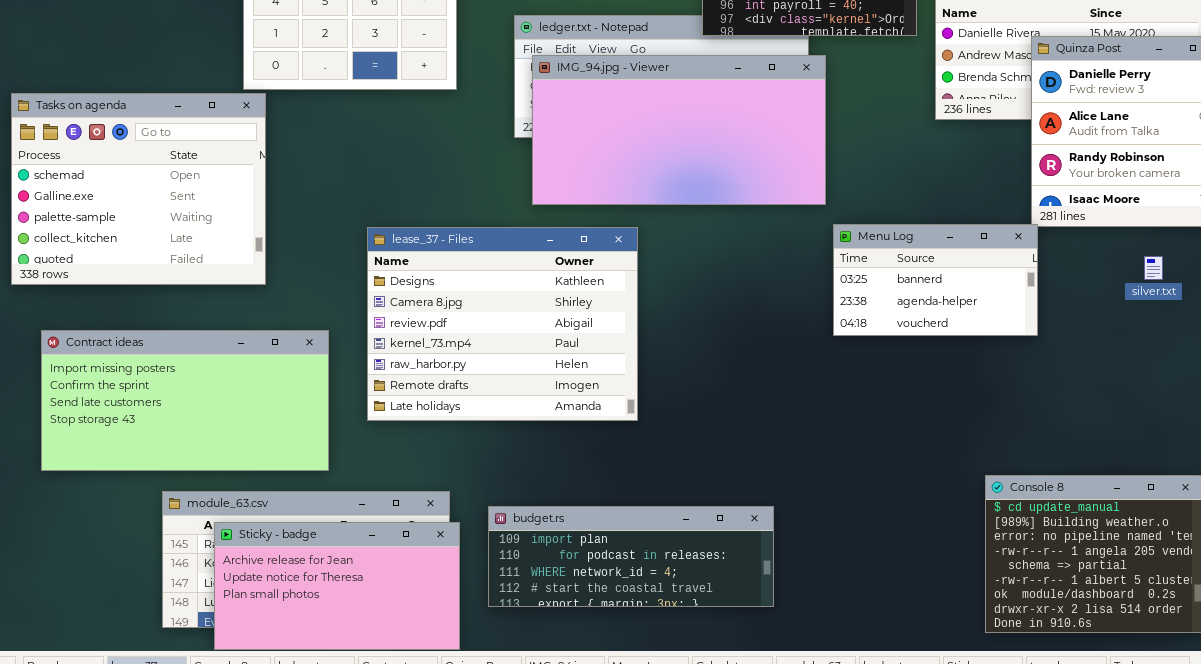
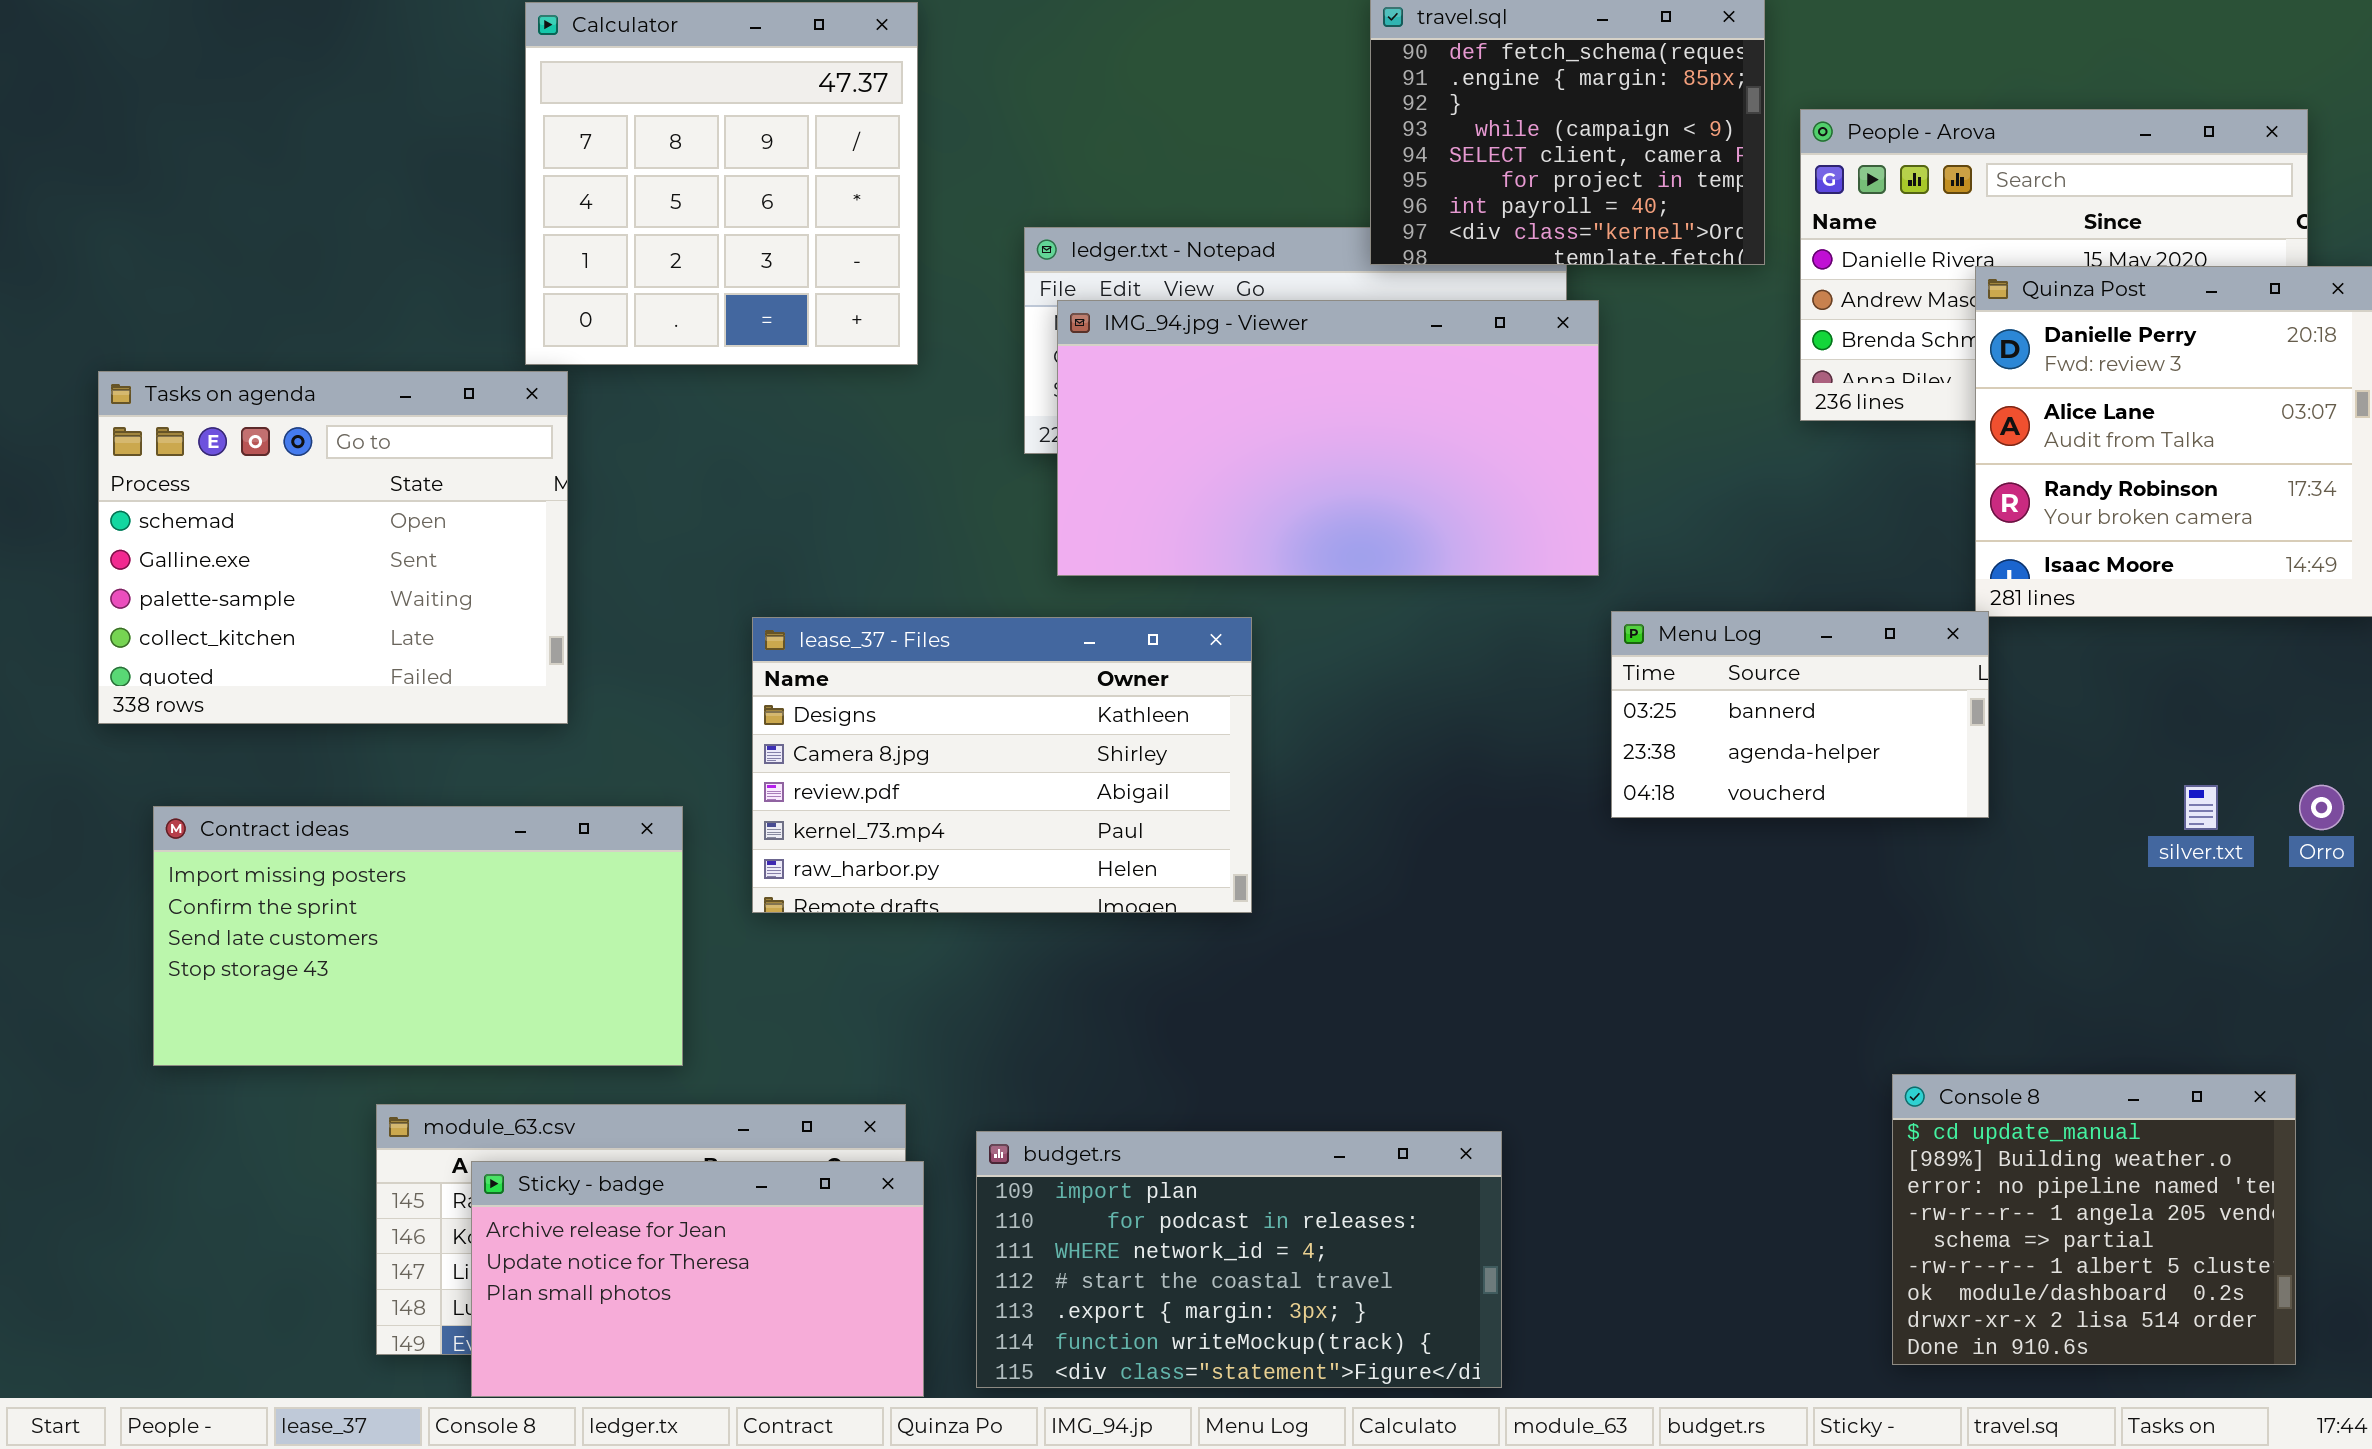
lease_37 - Files: [367,227,638,421] -> [752,617,1252,913], resized
silver.txt: [1144,256,1163,280] -> [2184,785,2218,830], moved
budget.rs: [488,506,774,607] -> [976,1131,1502,1388], resized

